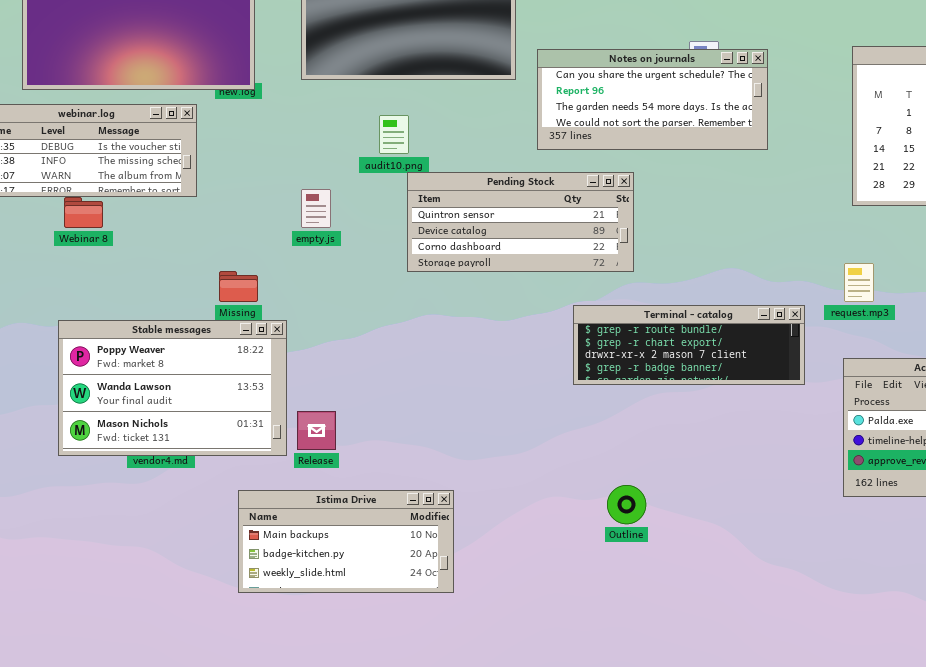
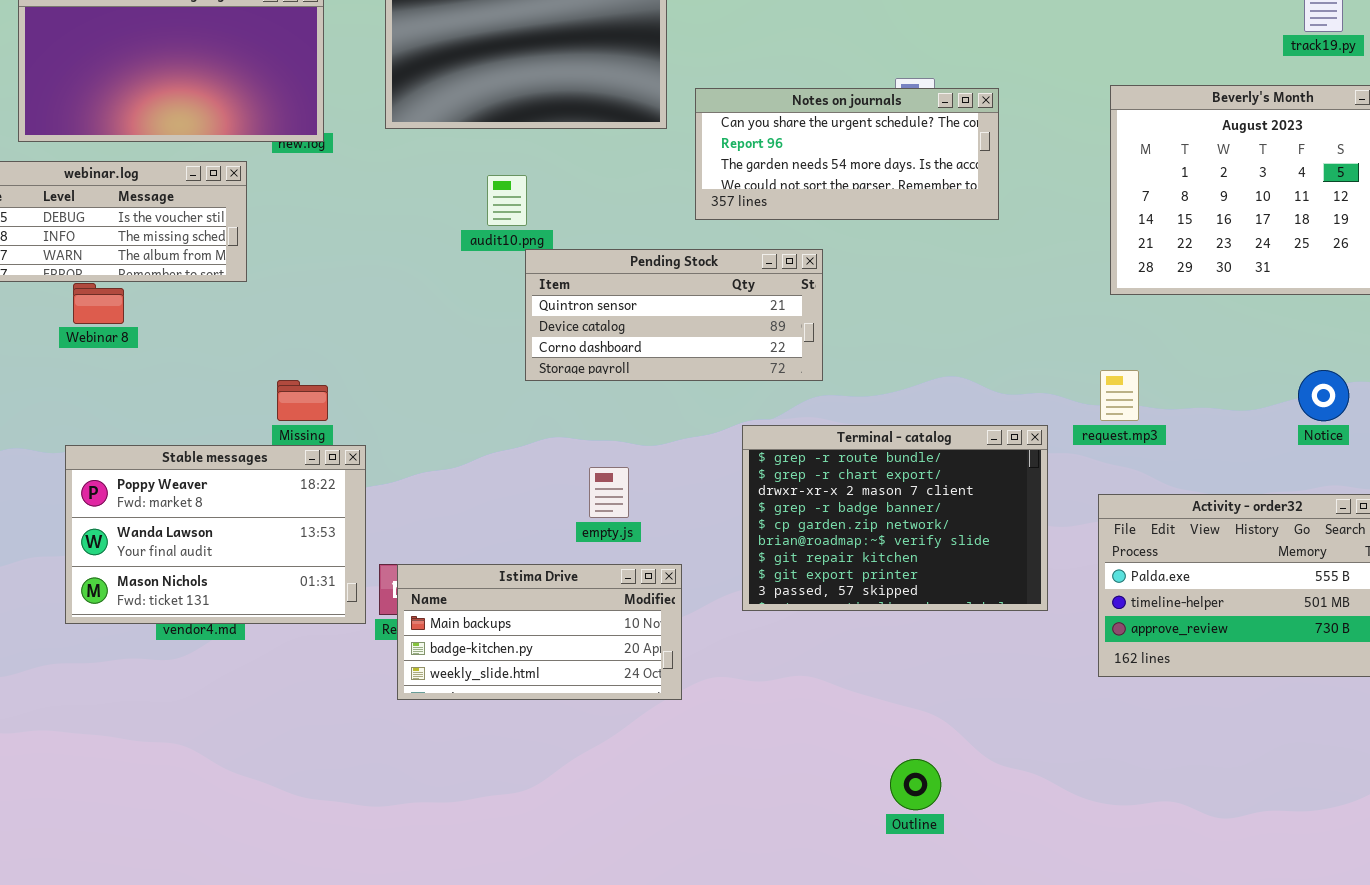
empty.js: [301,189,331,228] -> [589,467,629,518], moved
Terminal - catalog: [573,305,805,385] -> [742,425,1048,611], resized
Outline: [607,485,646,524] -> [890,759,941,810], moved
Istima Drive: [238,490,454,593] -> [397,564,682,700], moved

